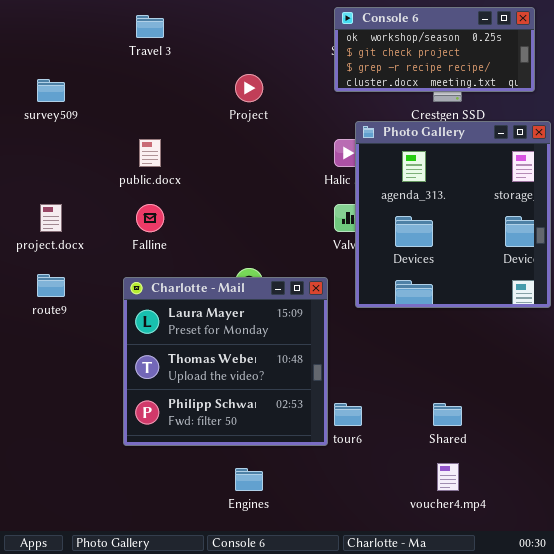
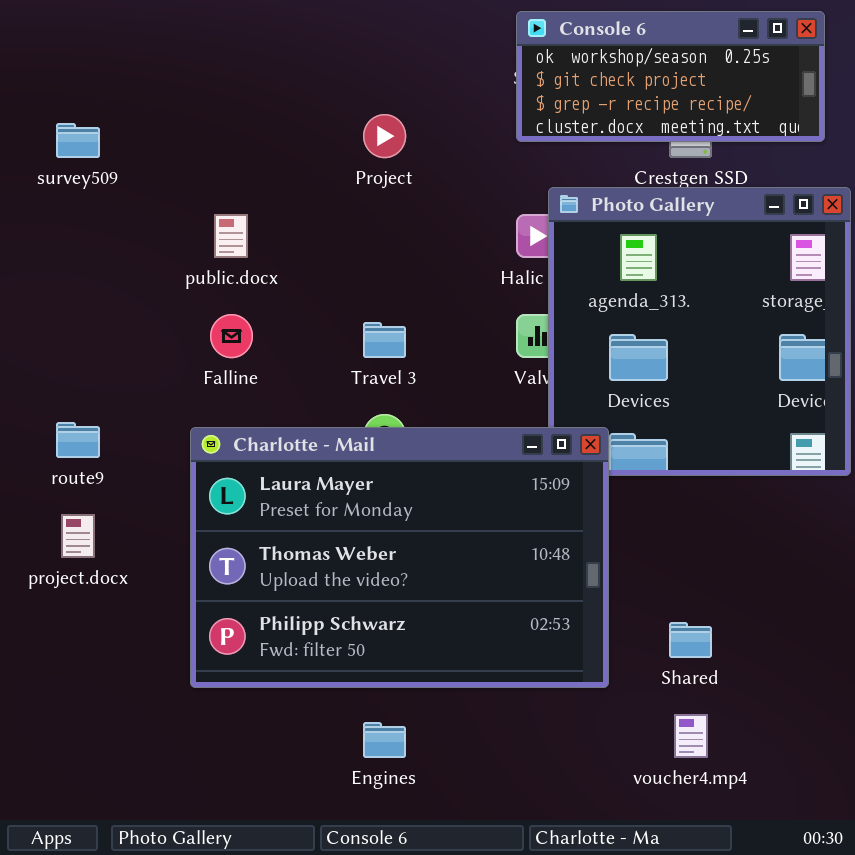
Travel 3: [136,15,164,38] -> [363,322,406,358], moved
project.docx: [40,204,62,232] -> [61,514,95,558], moved
Charlotte - Mail: [123,277,328,446] -> [190,427,609,688], resized

